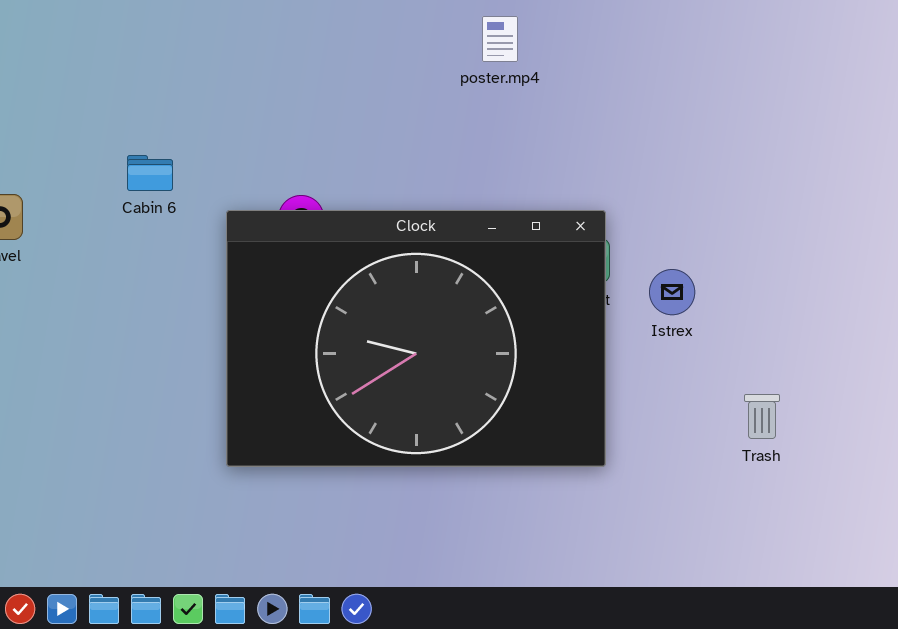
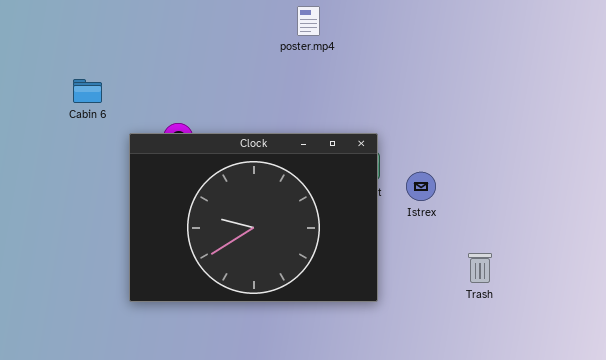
Cabin 6: [127,155,173,191] -> [73,79,102,103], moved

